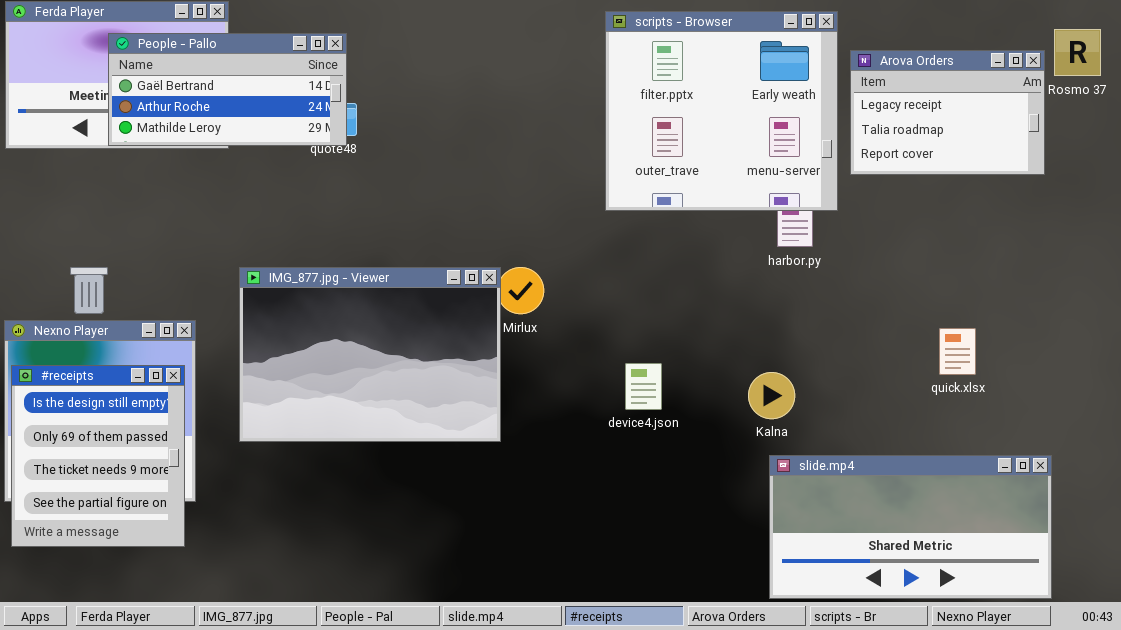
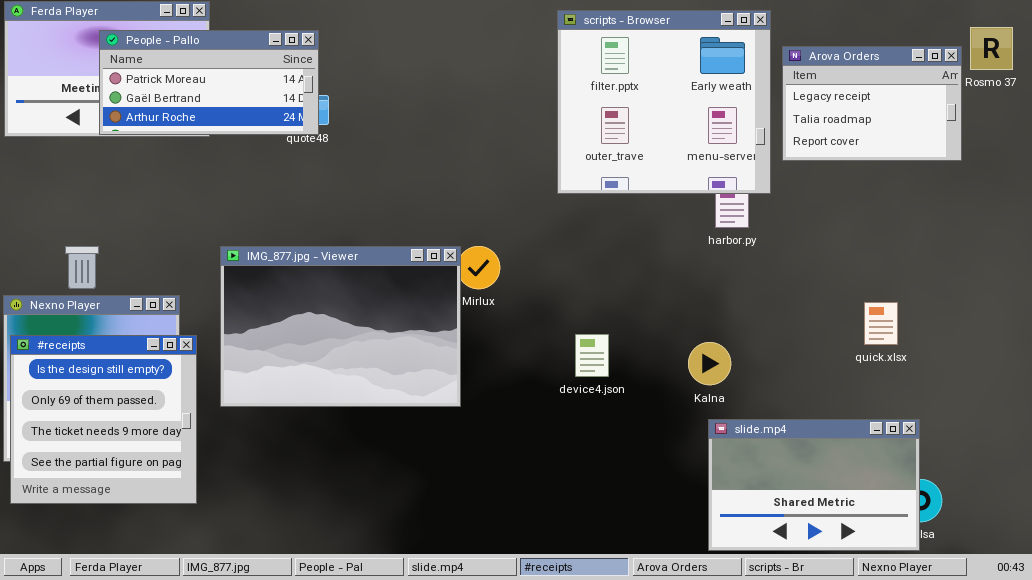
People - Pallo: [108,33,347,146] -> [99,30,319,135], scrolled up 1 row
#receipts: [11,365,185,547] -> [10,335,197,504], resized
slide.mp4: [769,455,1052,599] -> [708,419,920,551], resized

